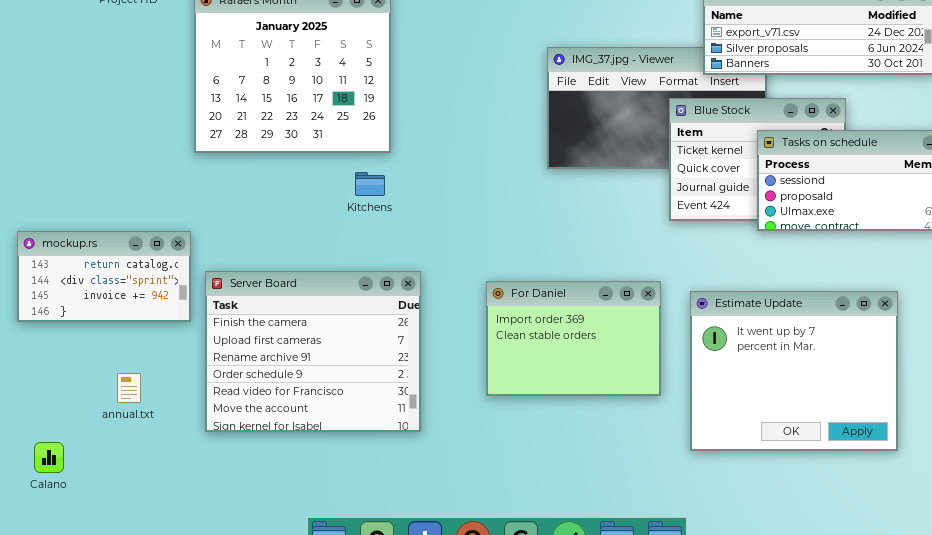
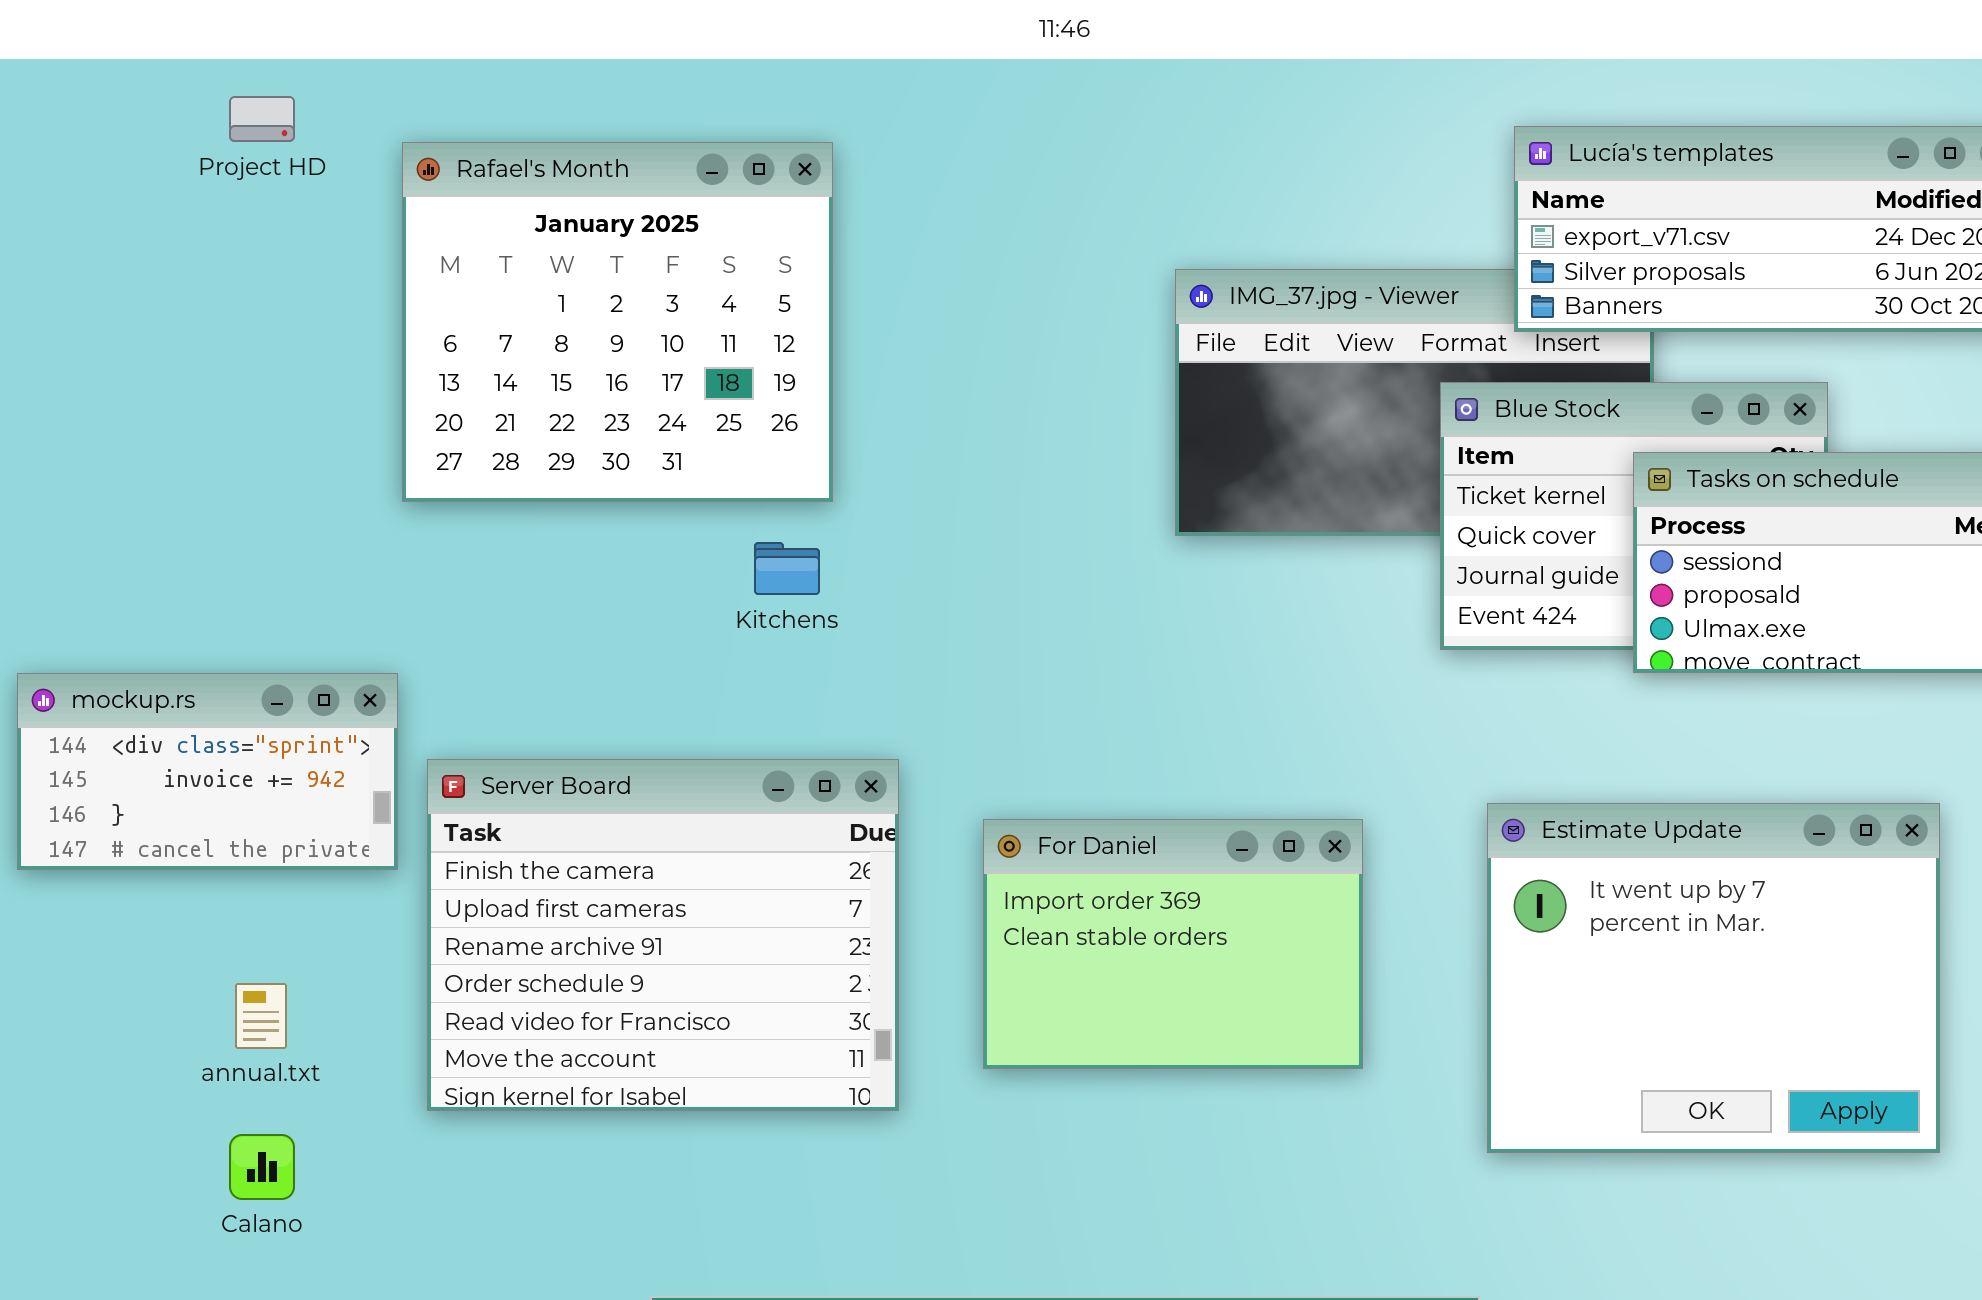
mockup.rs: [17,231,191,322] -> [17,673,398,870], scrolled down 1 row
For Daniel: [486,281,661,396] -> [983,819,1363,1069], moved
Calano: [34,442,64,473] -> [229,1134,295,1200], moved

